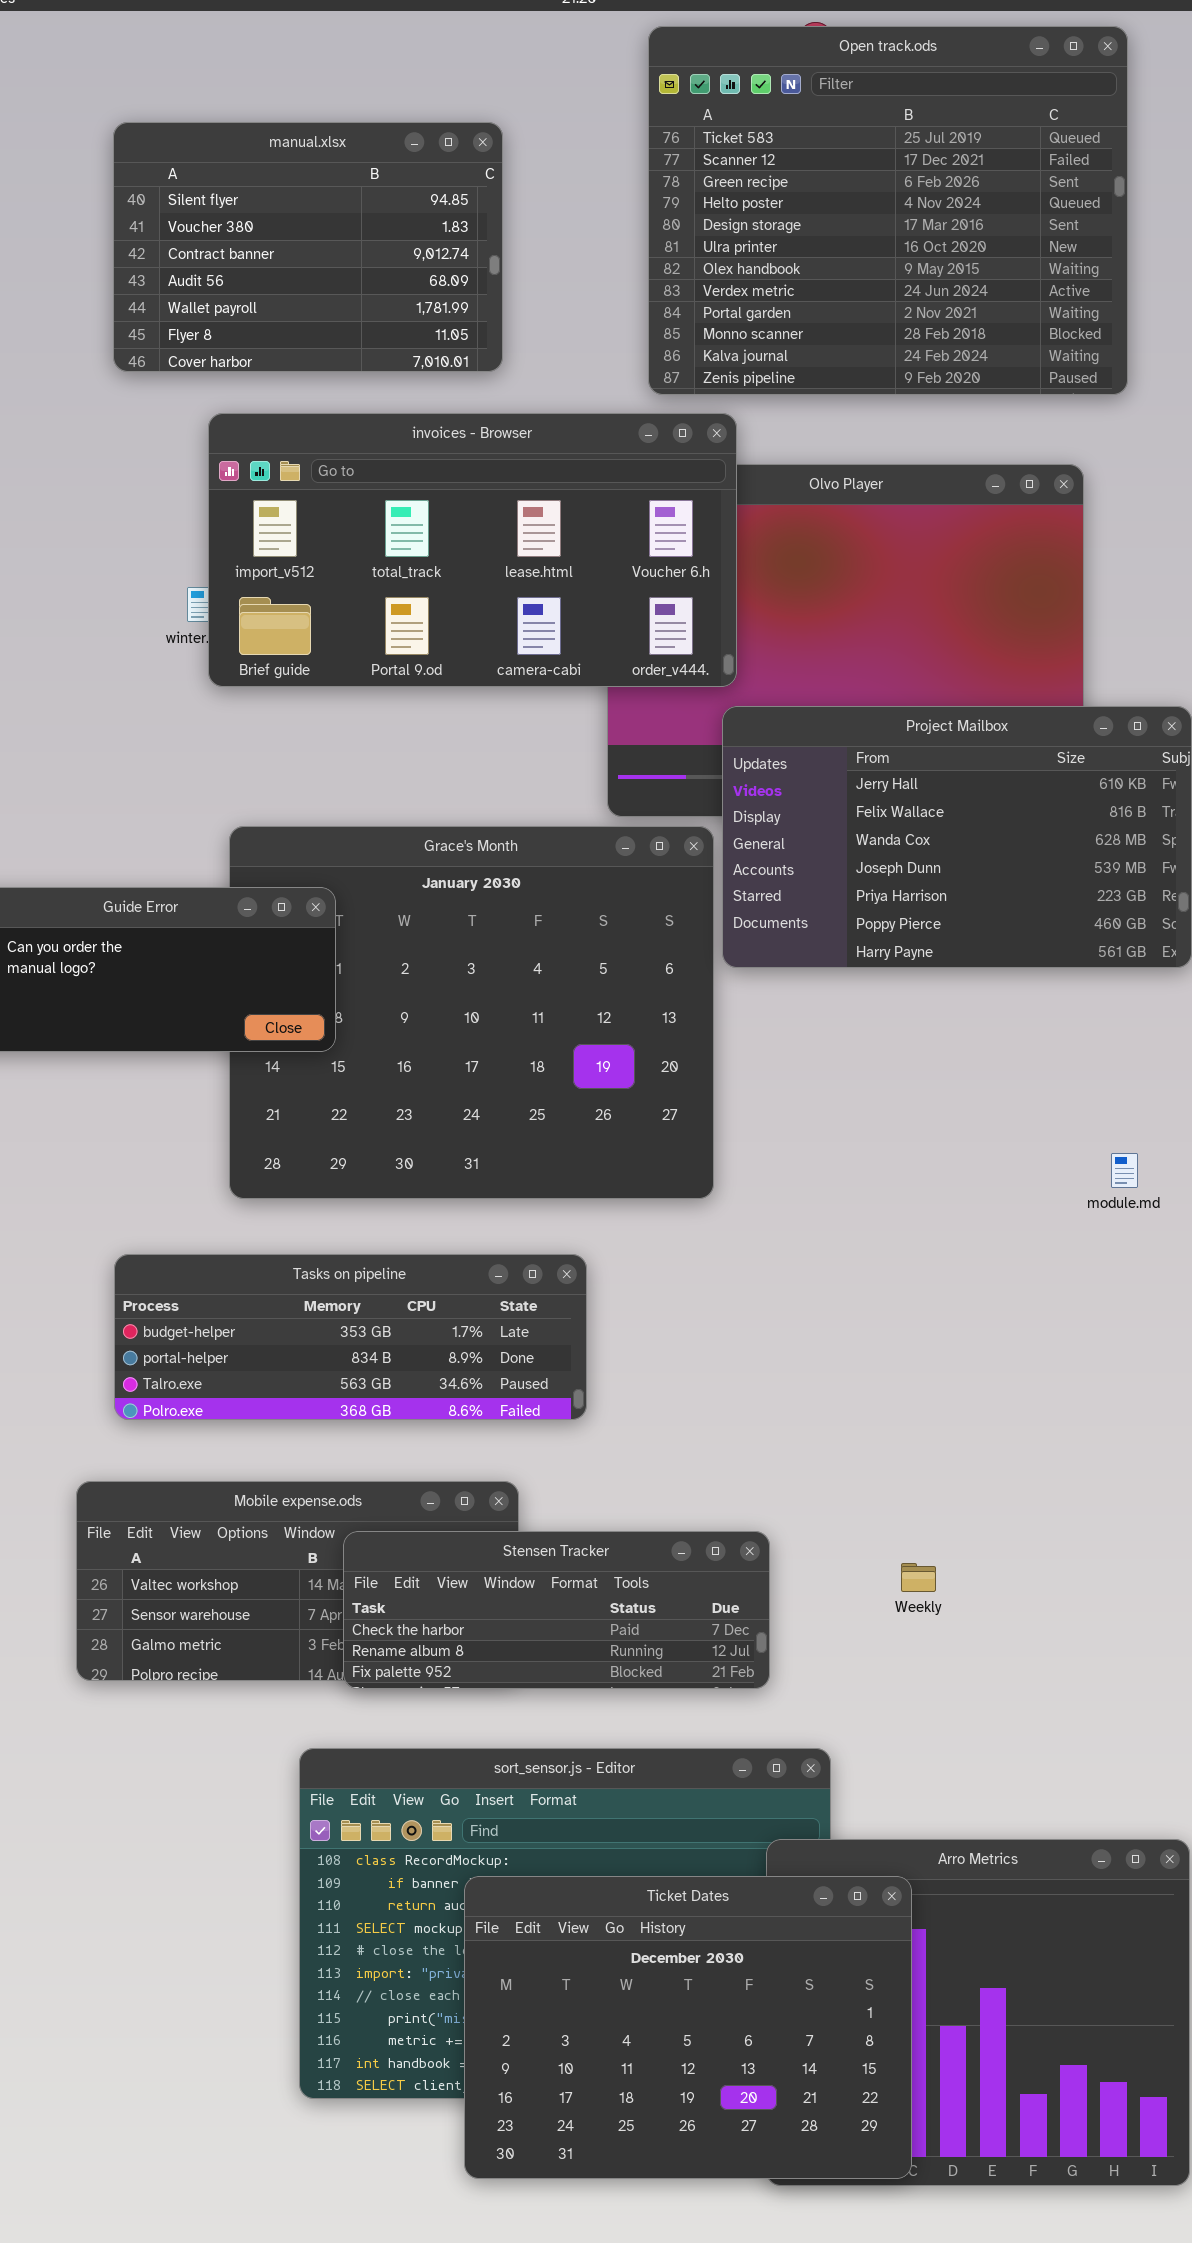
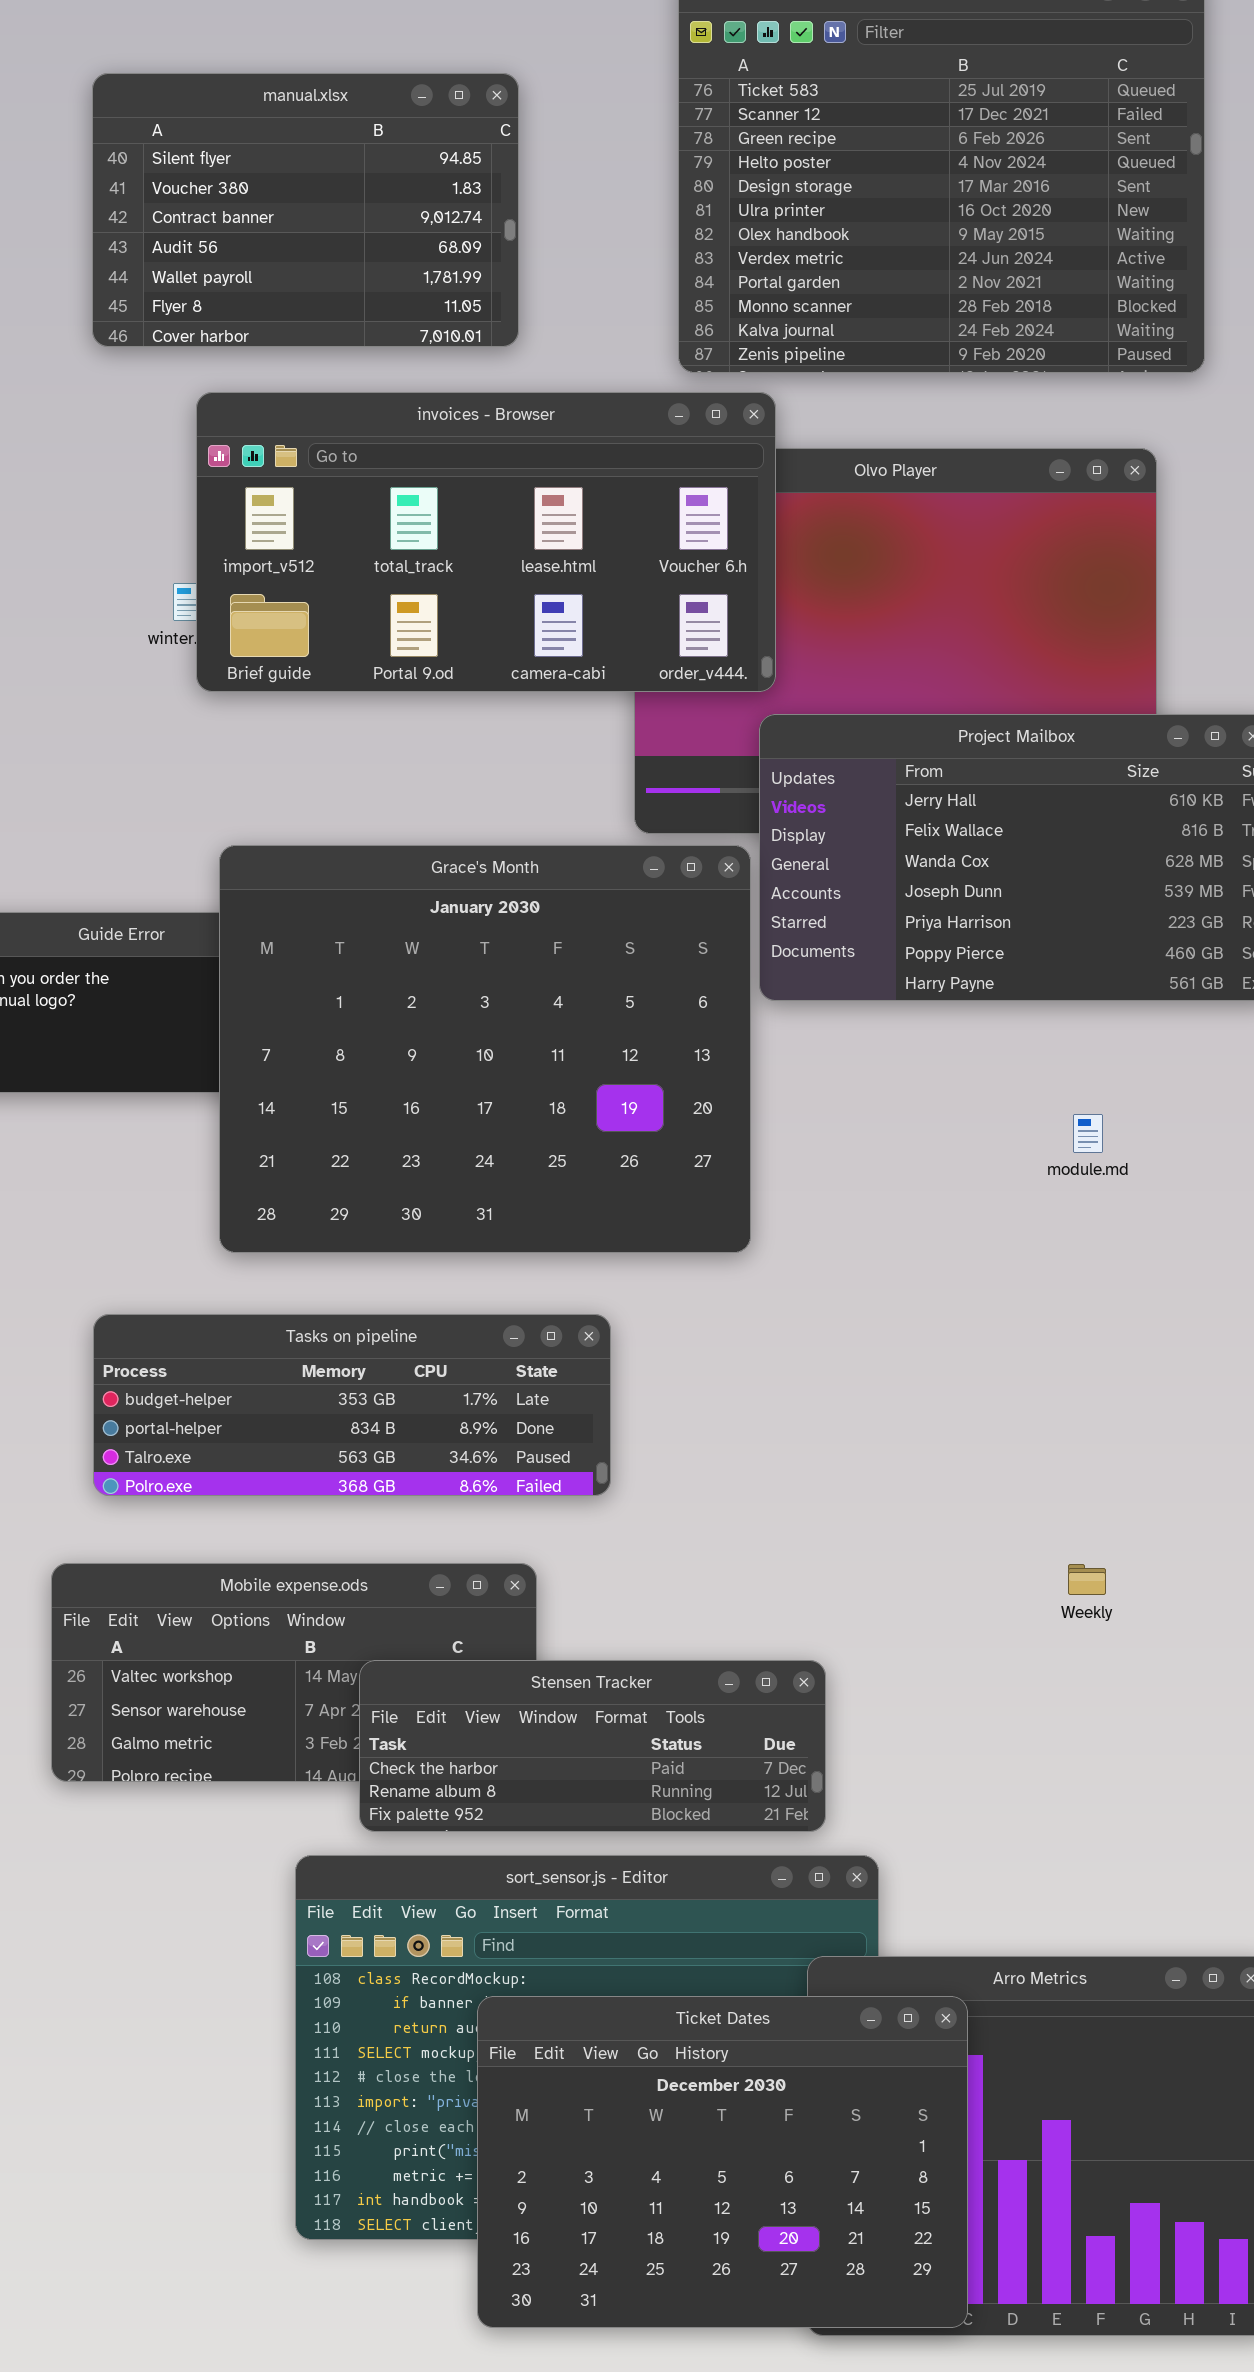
Grace's Month: [229,826,714,1199] -> [219,845,751,1253], raised
module.md: [1111,1153,1138,1188] -> [1073,1114,1103,1153], moved
Stensen Tracker: [343,1531,770,1689] -> [359,1660,826,1832], moved
Weekly: [901,1563,936,1592] -> [1068,1564,1106,1595], moved

